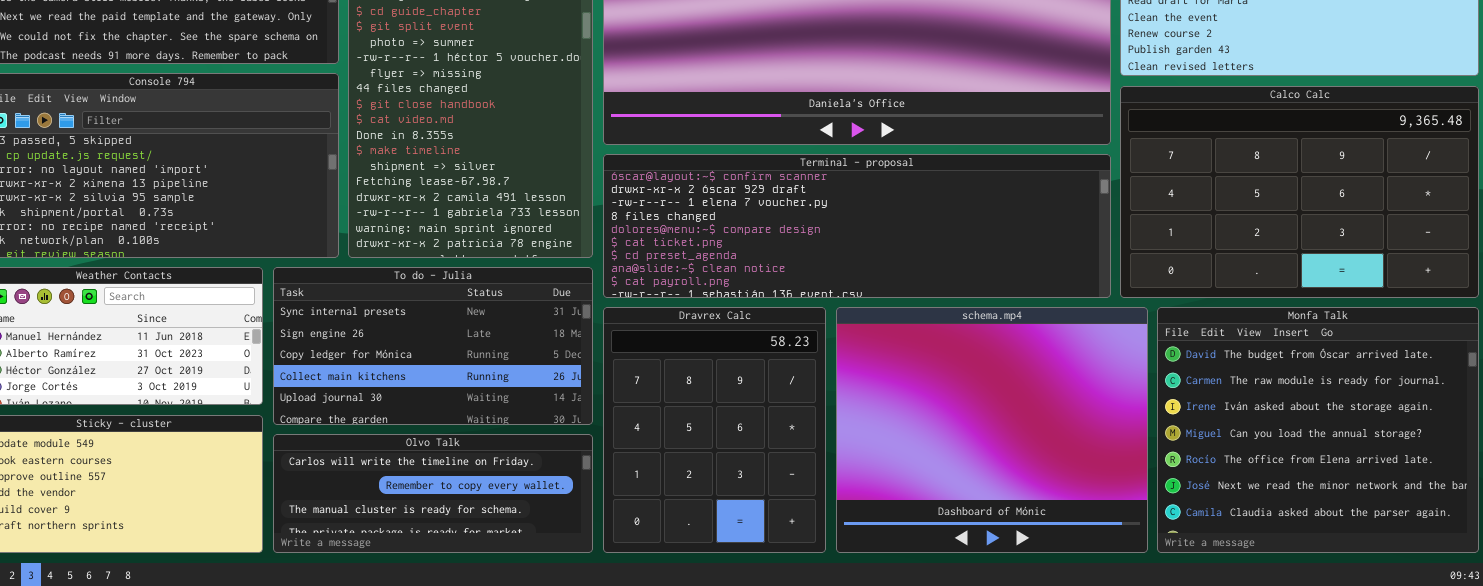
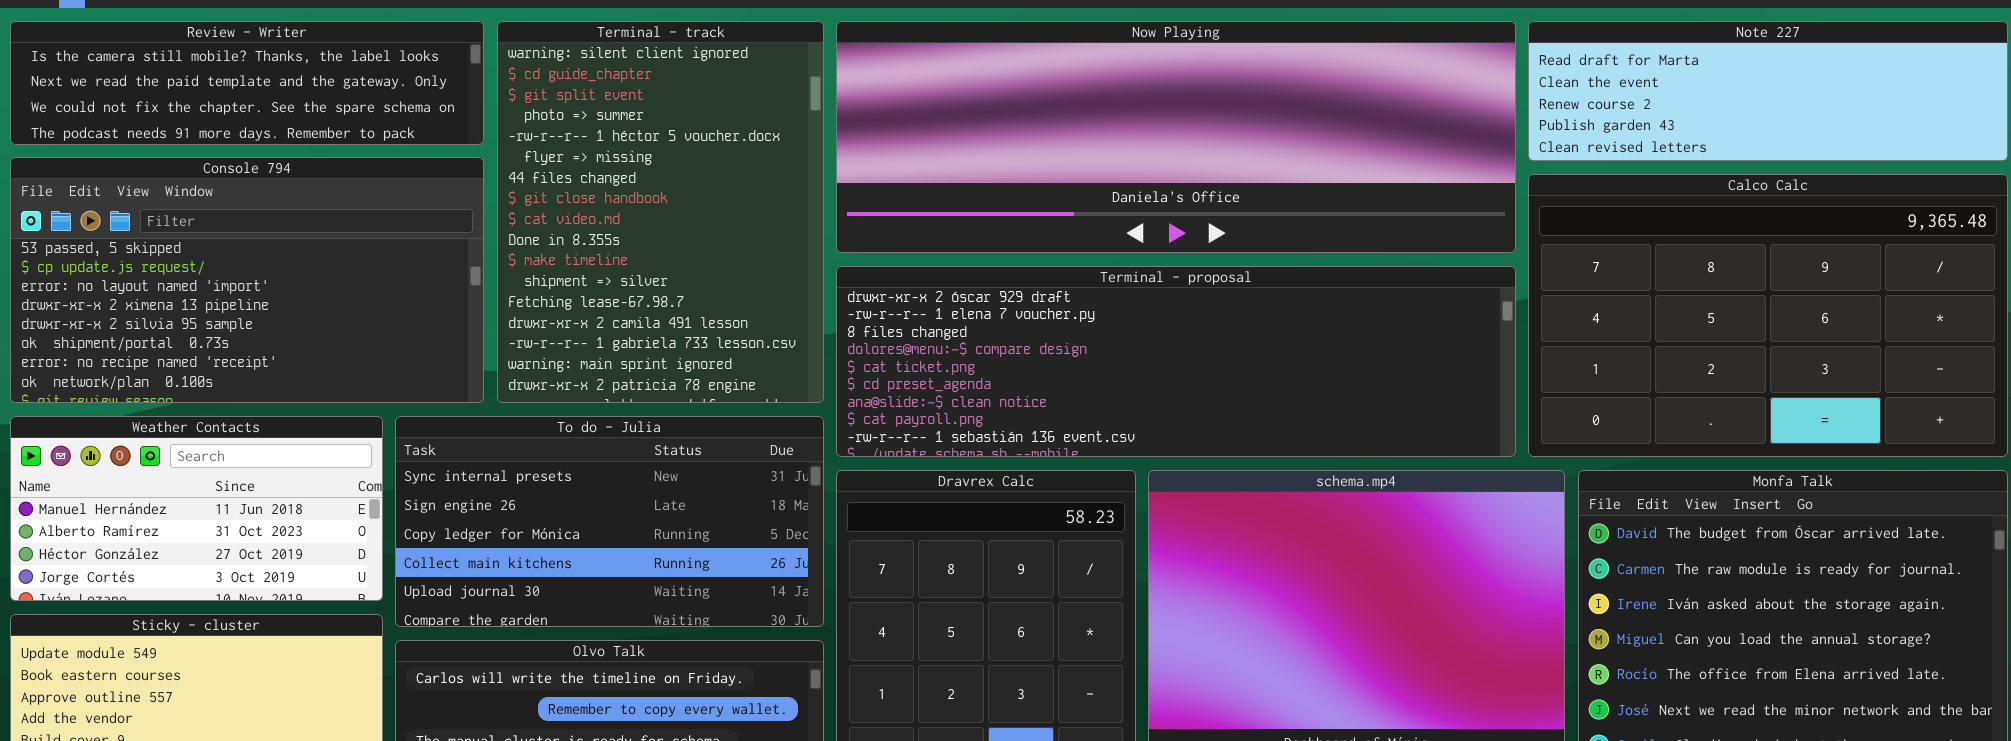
Terminal - proposal: [603,154,1111,298] -> [836,266,1516,457], scrolled down 1 row

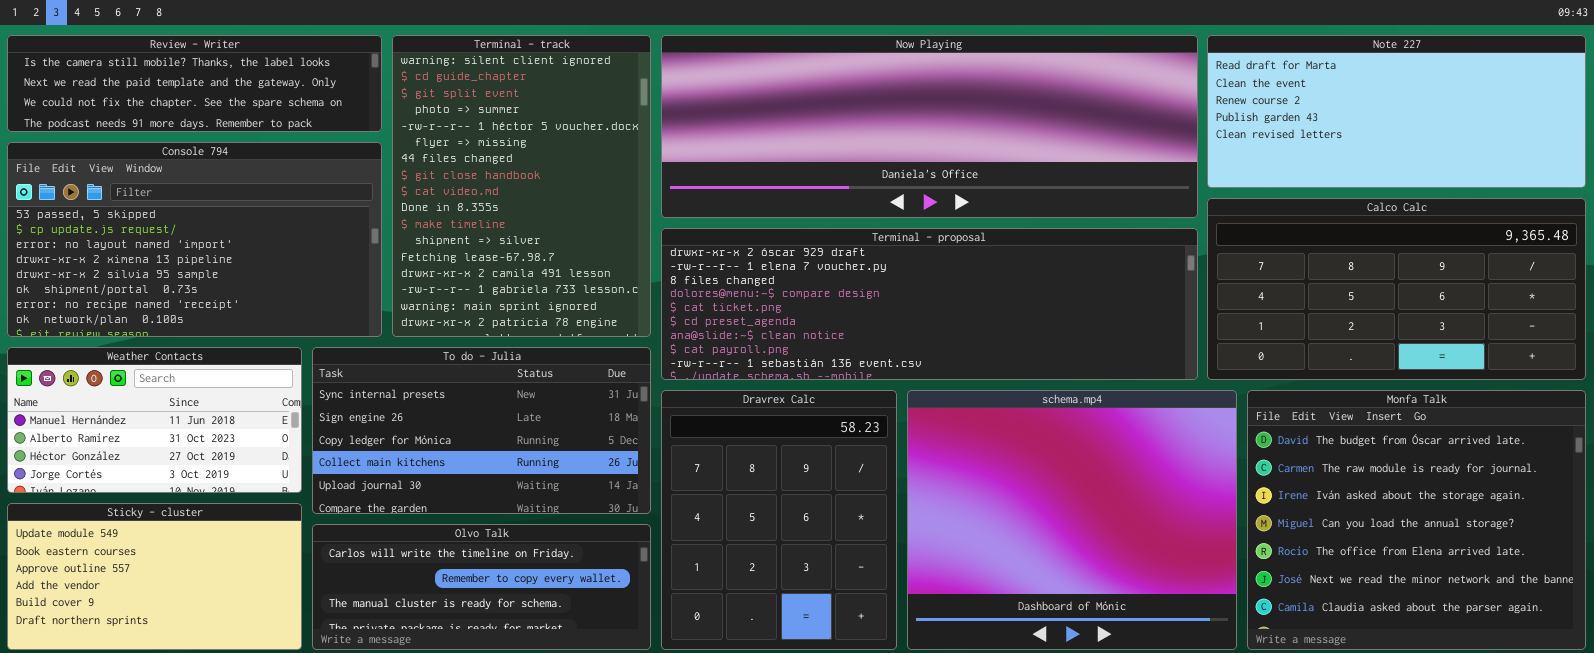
Note 227: [1528,21,2008,161] -> [1207,35,1586,188], resized
Calco Calc: [1528,174,2008,457] -> [1207,198,1586,380], resized

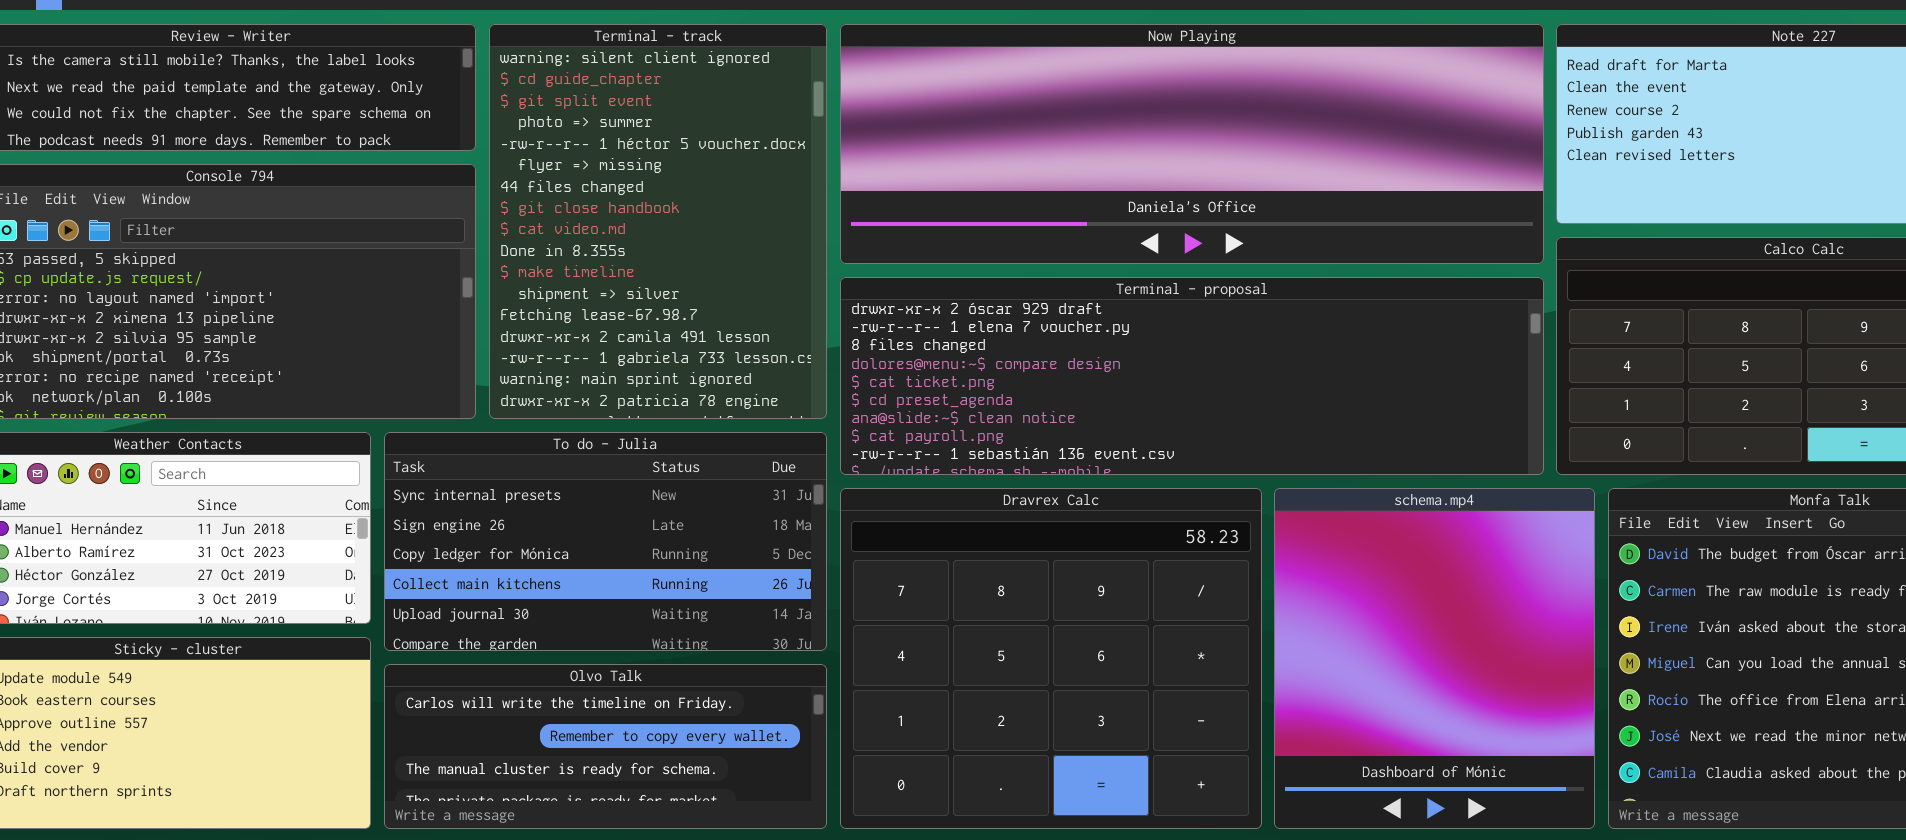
Dravrex Calc: [661,390,897,650] -> [840,488,1262,829], resized
schema.mp4: [907,390,1237,650] -> [1274,488,1595,829], resized

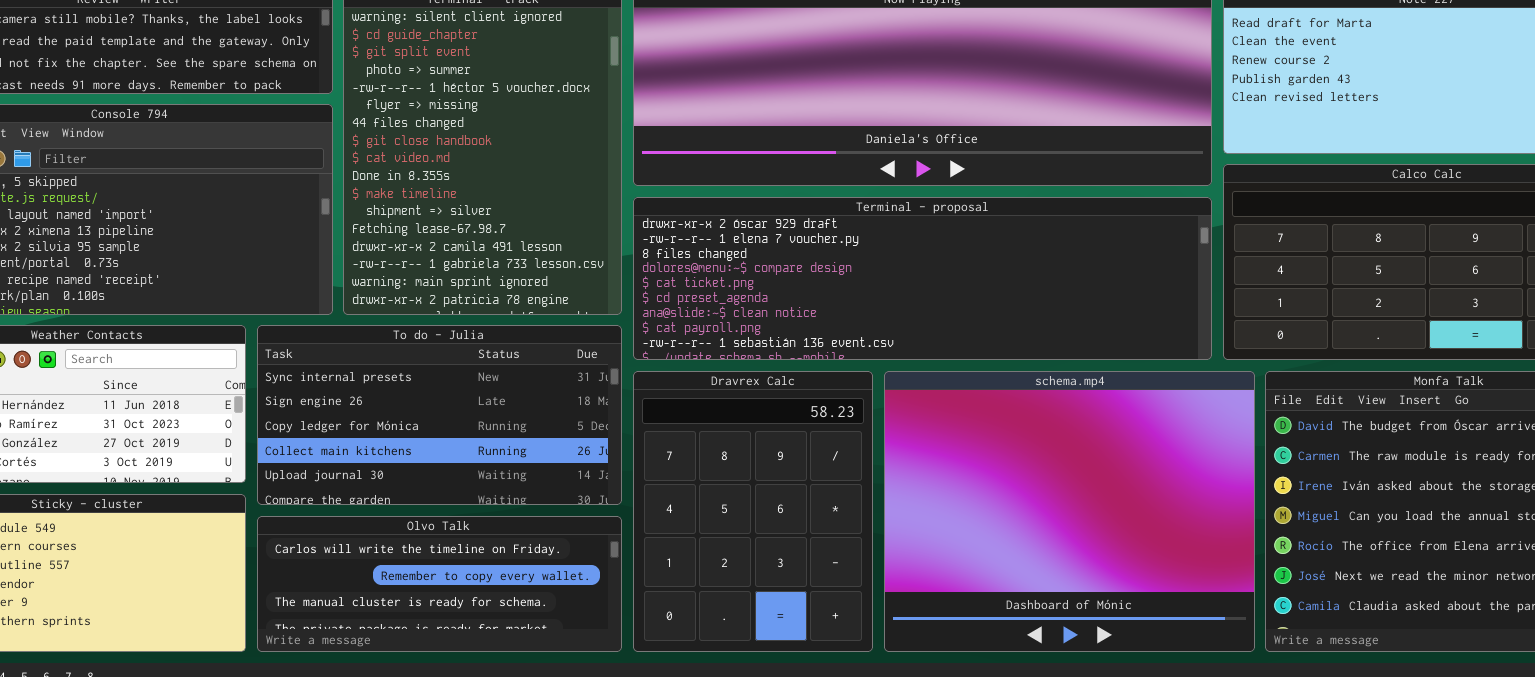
Dravrex Calc: [840,488,1262,829] -> [633,371,873,652], resized
schema.mp4: [1274,488,1595,829] -> [884,371,1255,652], resized

